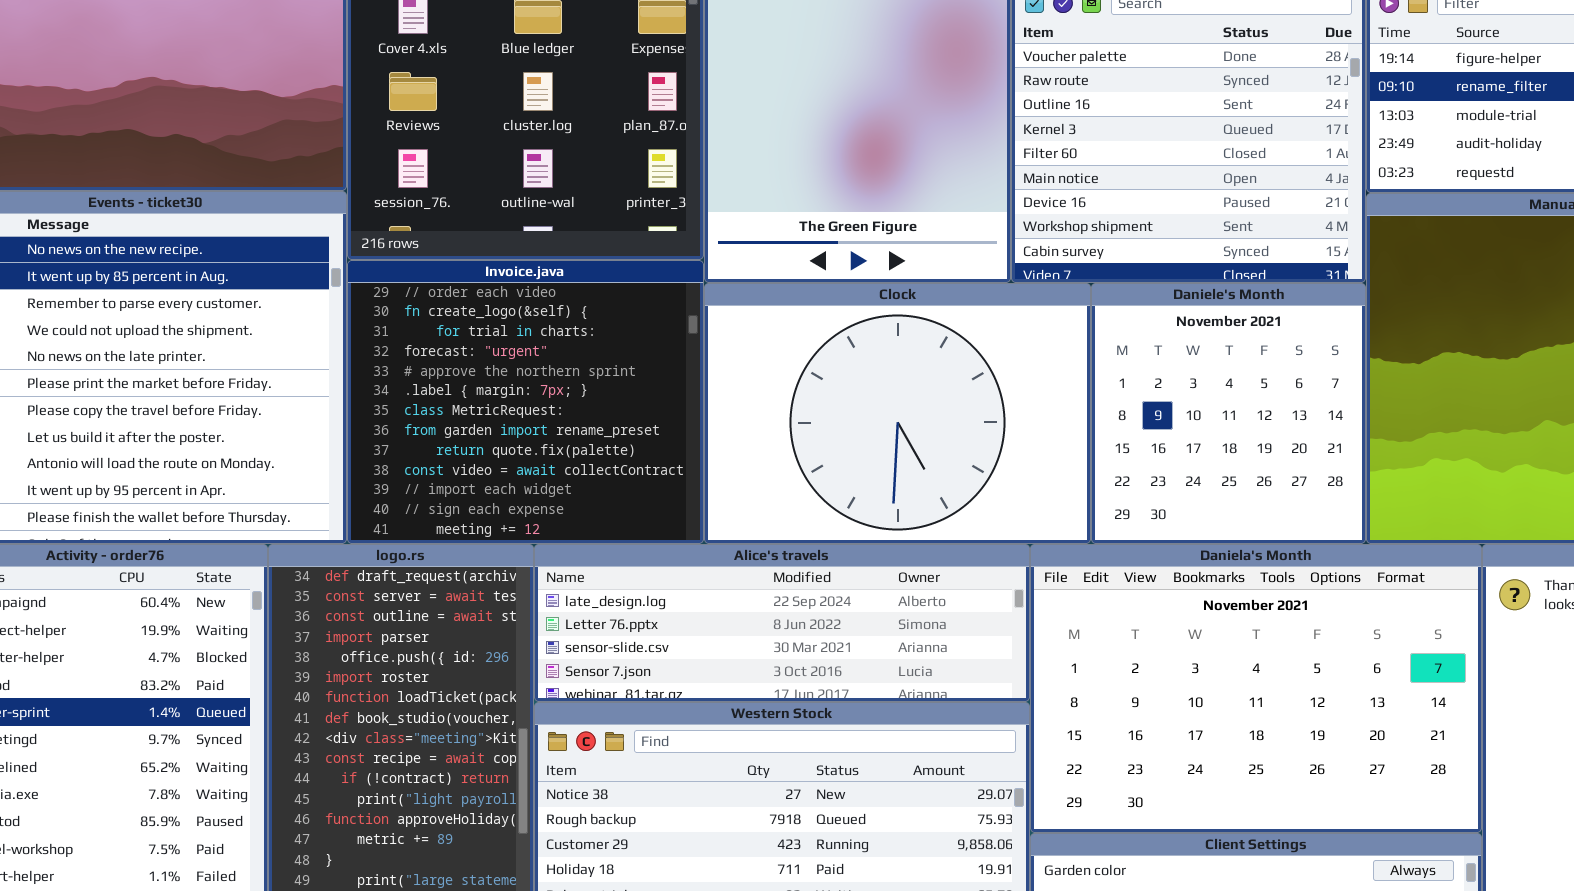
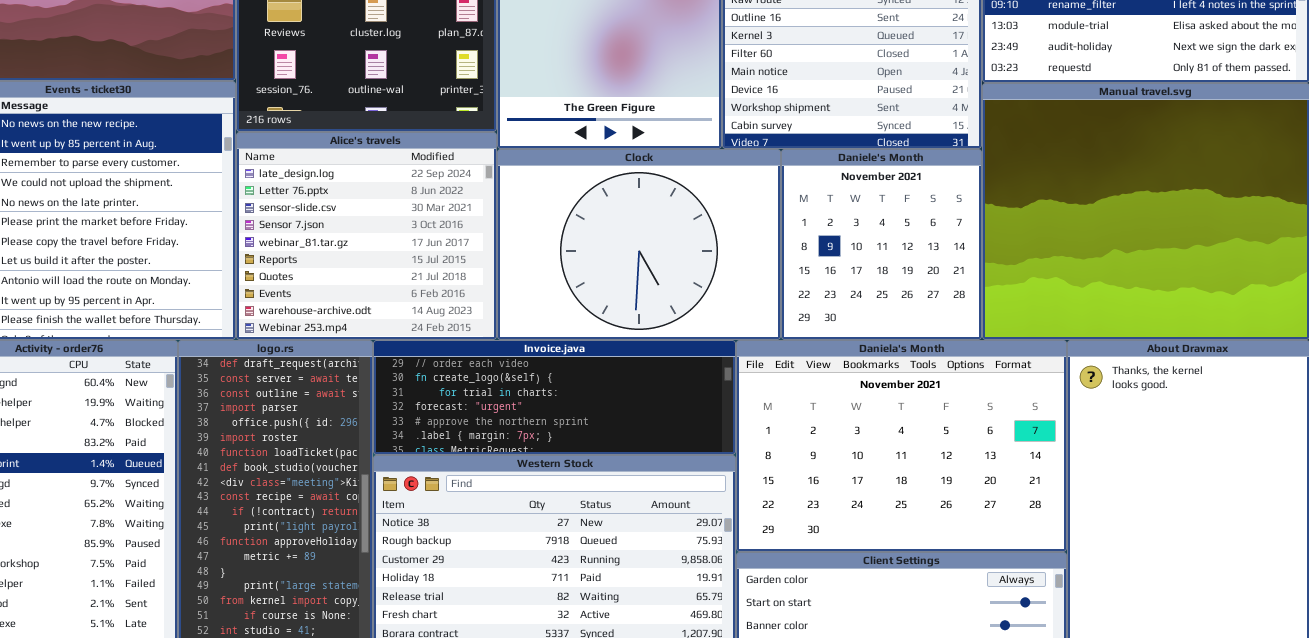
Invoice.java: [347,260,704,544] -> [373,340,736,455], moved, resized
Alice's travels: [534,544,1030,702] -> [236,132,497,340], moved, resized

